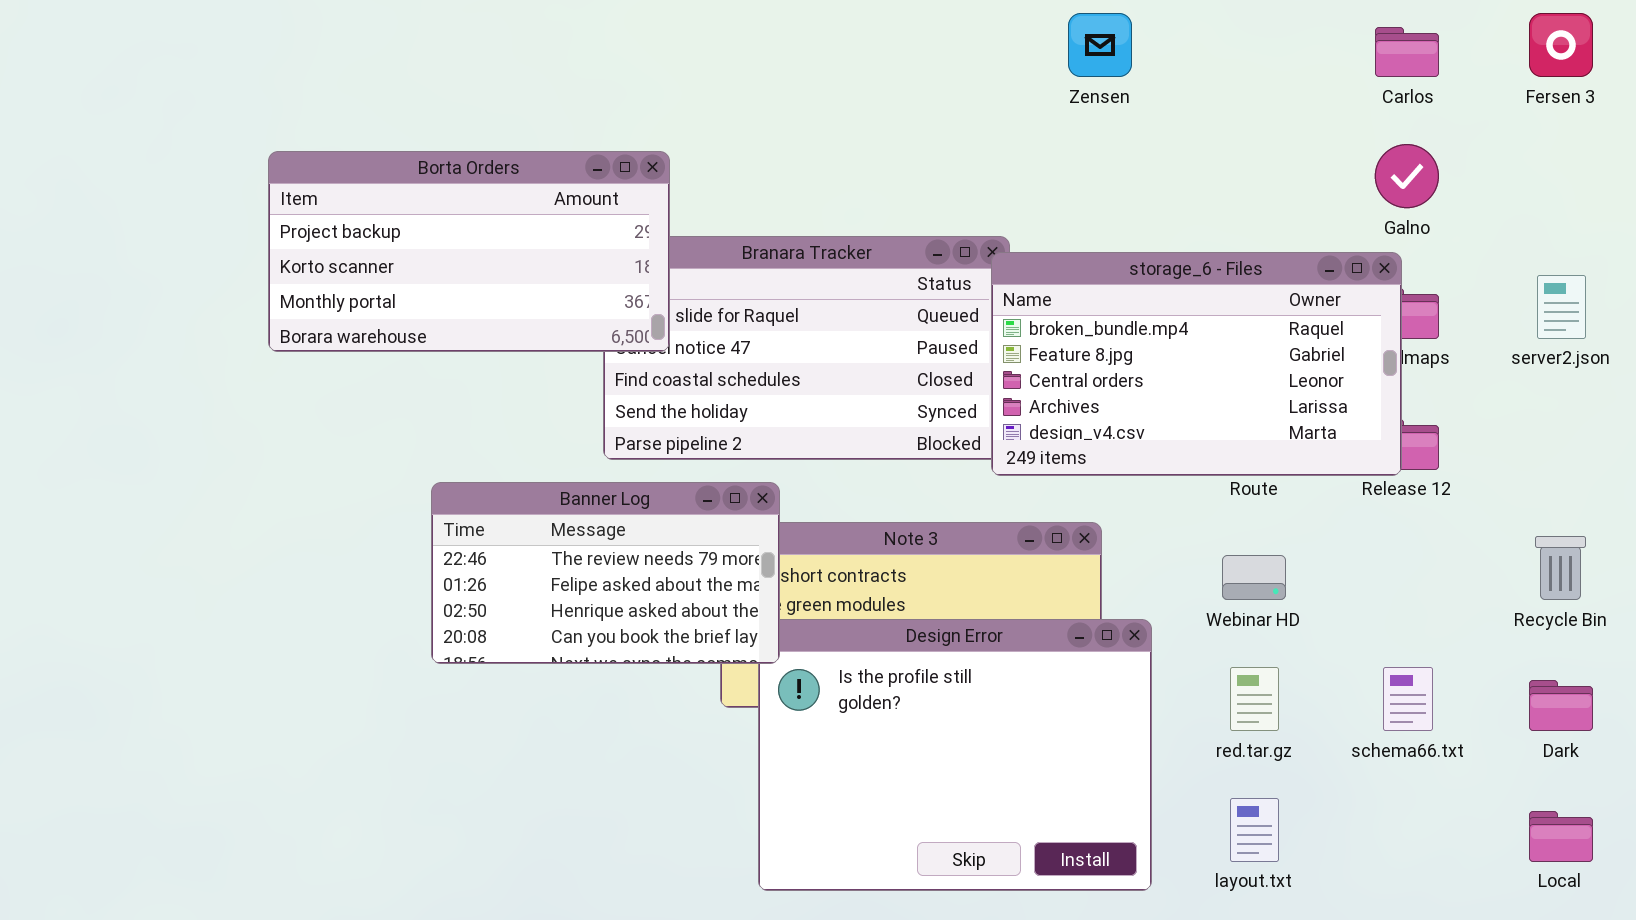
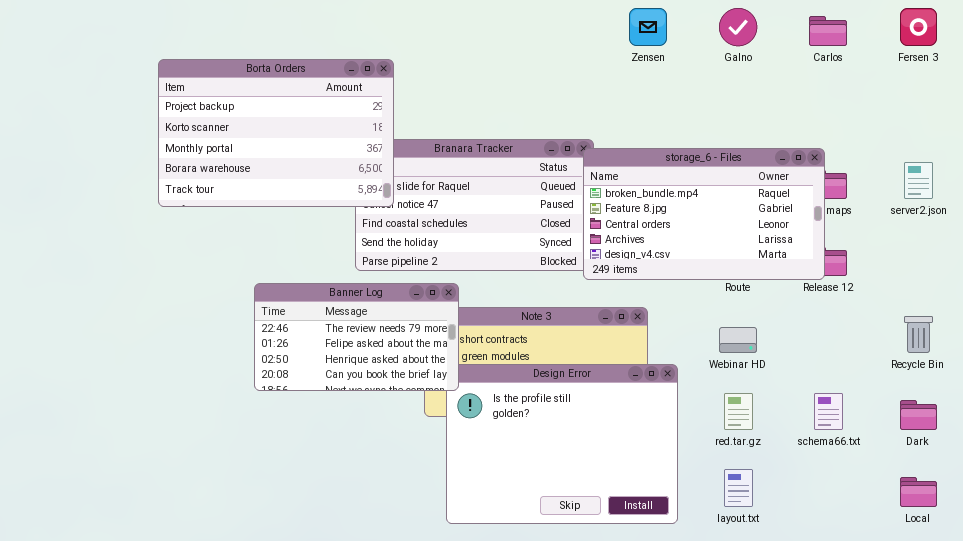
Galno: [1375,144,1439,208] -> [719,8,757,46], moved
Borta Orders: [268,151,670,352] -> [158,59,394,207], resized

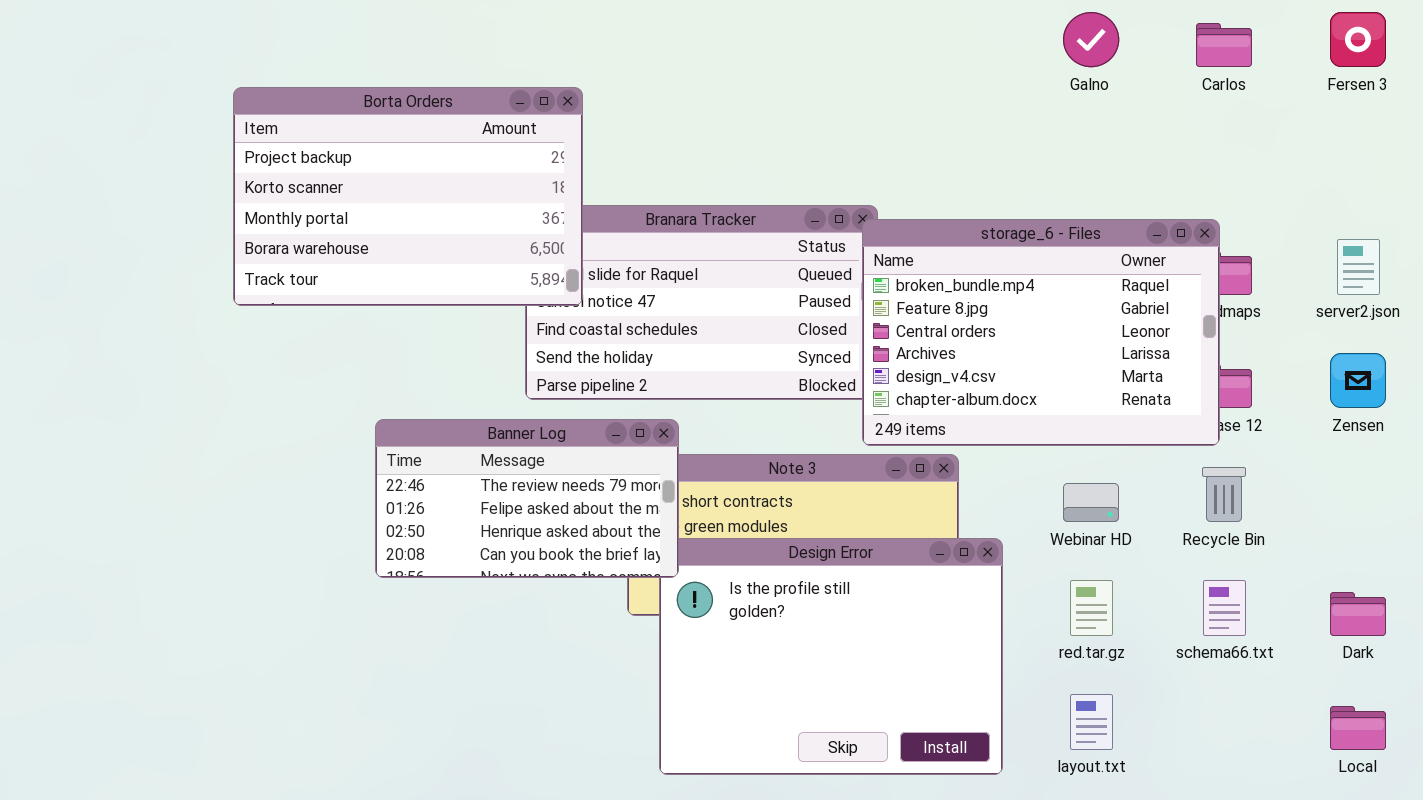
Zensen: [629,8,667,46] -> [1330,353,1386,408], moved
storage_6 - Files: [583,148,825,280] -> [862,219,1220,446], resized
Recycle Bin: [904,316,933,353] -> [1202,467,1246,522], moved

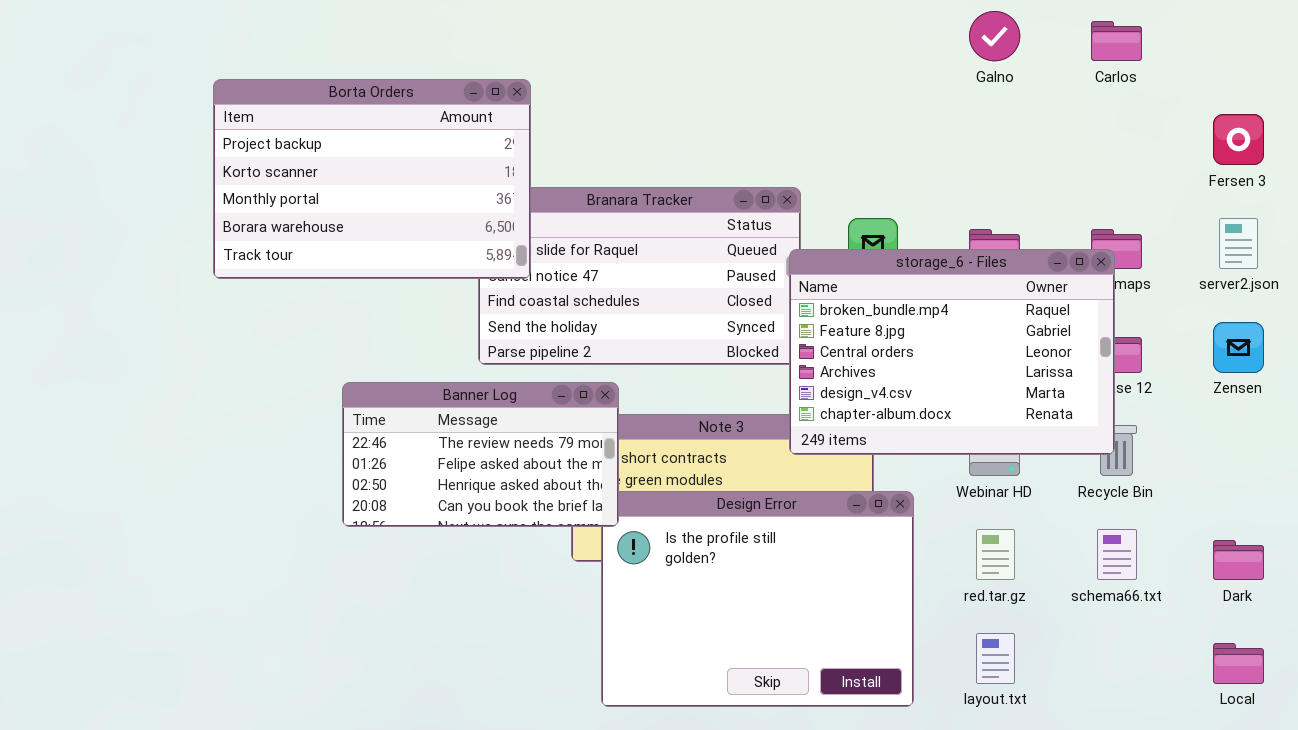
Fersen 3: [1330,12,1386,67] -> [1213,114,1264,165], moved
storage_6 - Files: [862,219,1220,446] -> [789,249,1115,455], moved

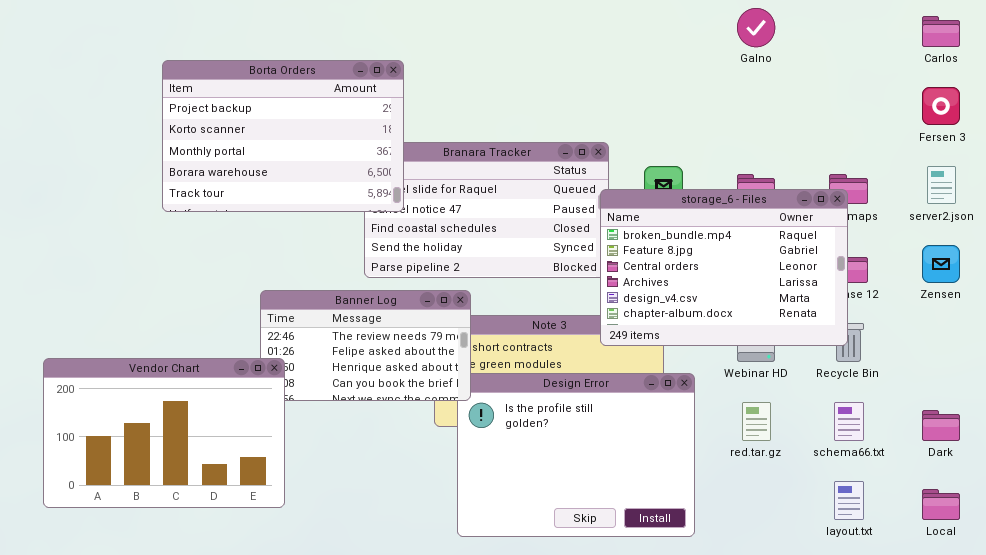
Carlos: [1091,21,1142,61] -> [922,16,960,47], moved
Vendor Chart: none -> [43,358,285,508], opened
layout.txt: [976,633,1015,684] -> [834,481,864,520], moved

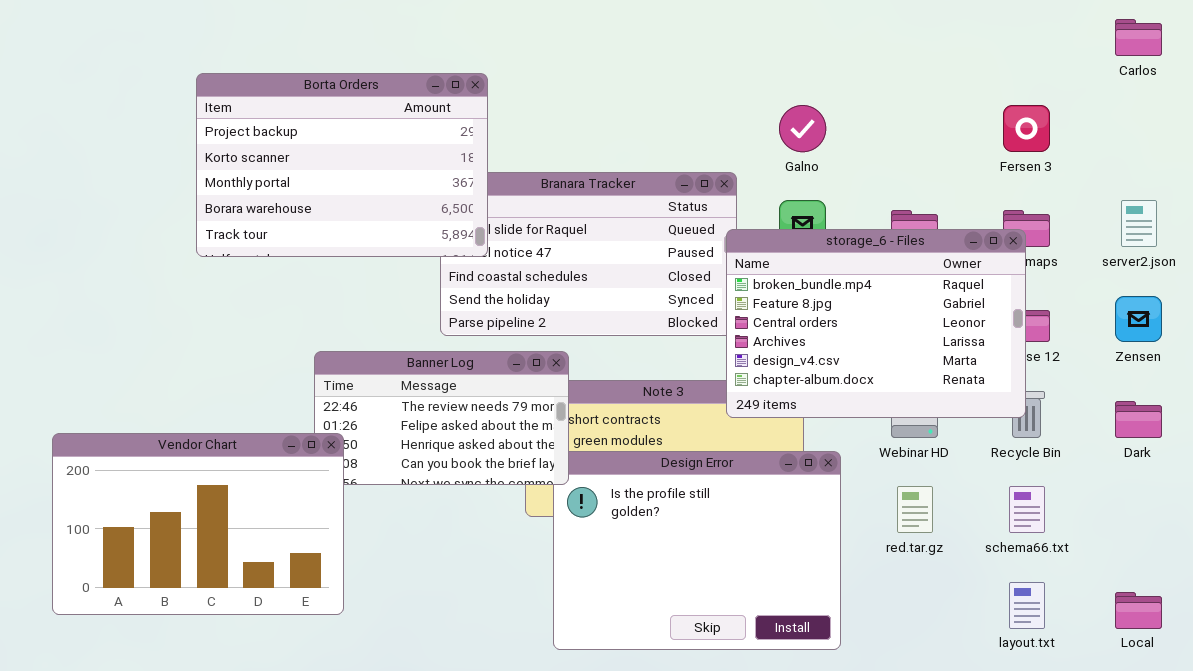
Galno: [737,8,775,47] -> [779,105,826,152], moved
Fersen 3: [922,87,960,125] -> [1003,105,1050,152], moved
Dark: [922,410,960,441] -> [1115,401,1162,438], moved

